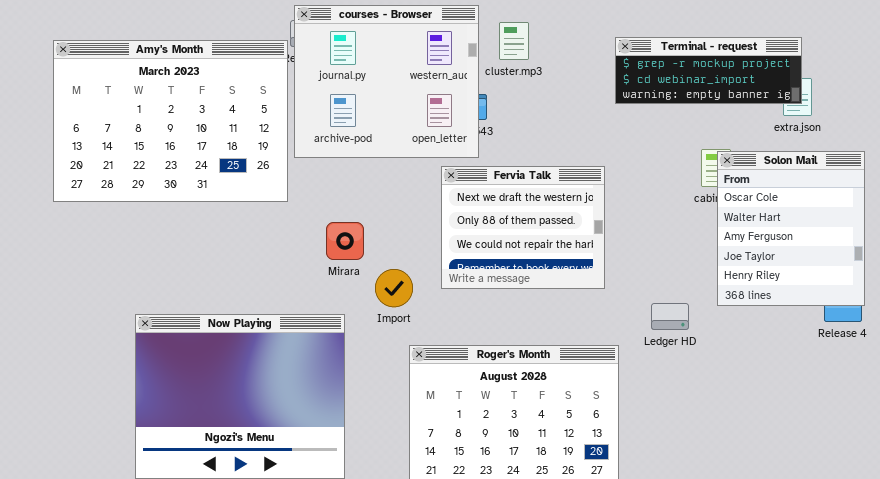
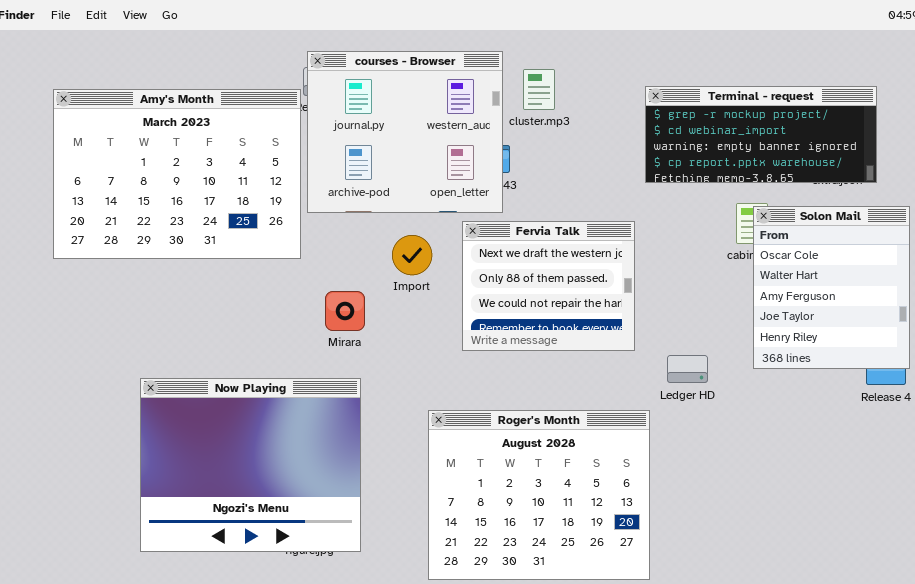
Terminal - request: [615,37,802,104] -> [645,86,877,183], resized
Mirara: [326,222,364,260] -> [325,291,365,331], moved
Import: [375,269,413,307] -> [392,235,432,275], moved
Ledger HD: [651,303,689,330] -> [667,355,708,383], moved

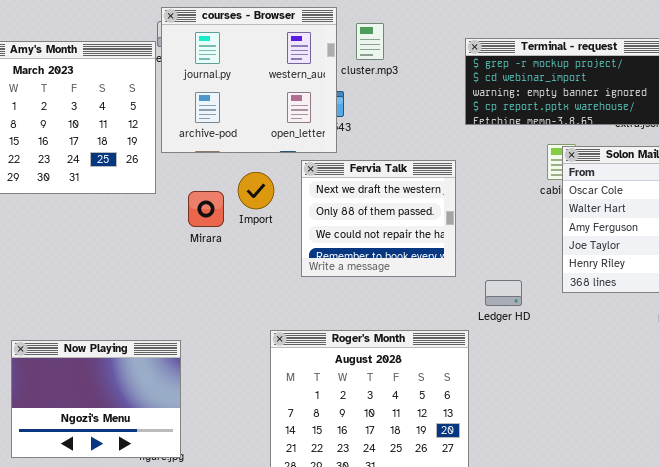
Mirara: [325,291,365,331] -> [188,191,224,227], moved
Now Playing: [140,378,361,552] -> [11,340,181,458], resized

